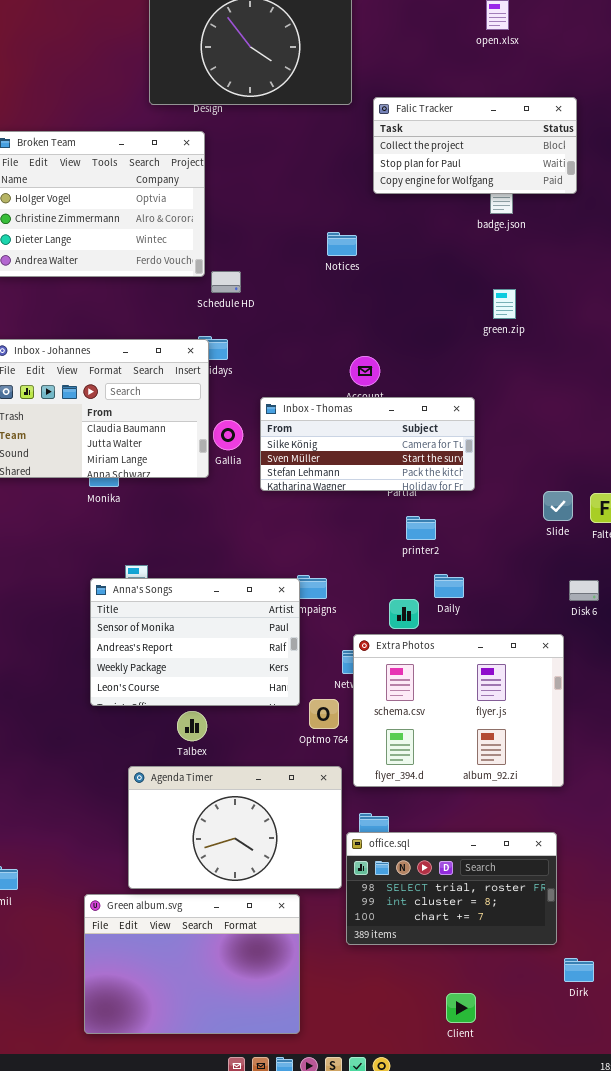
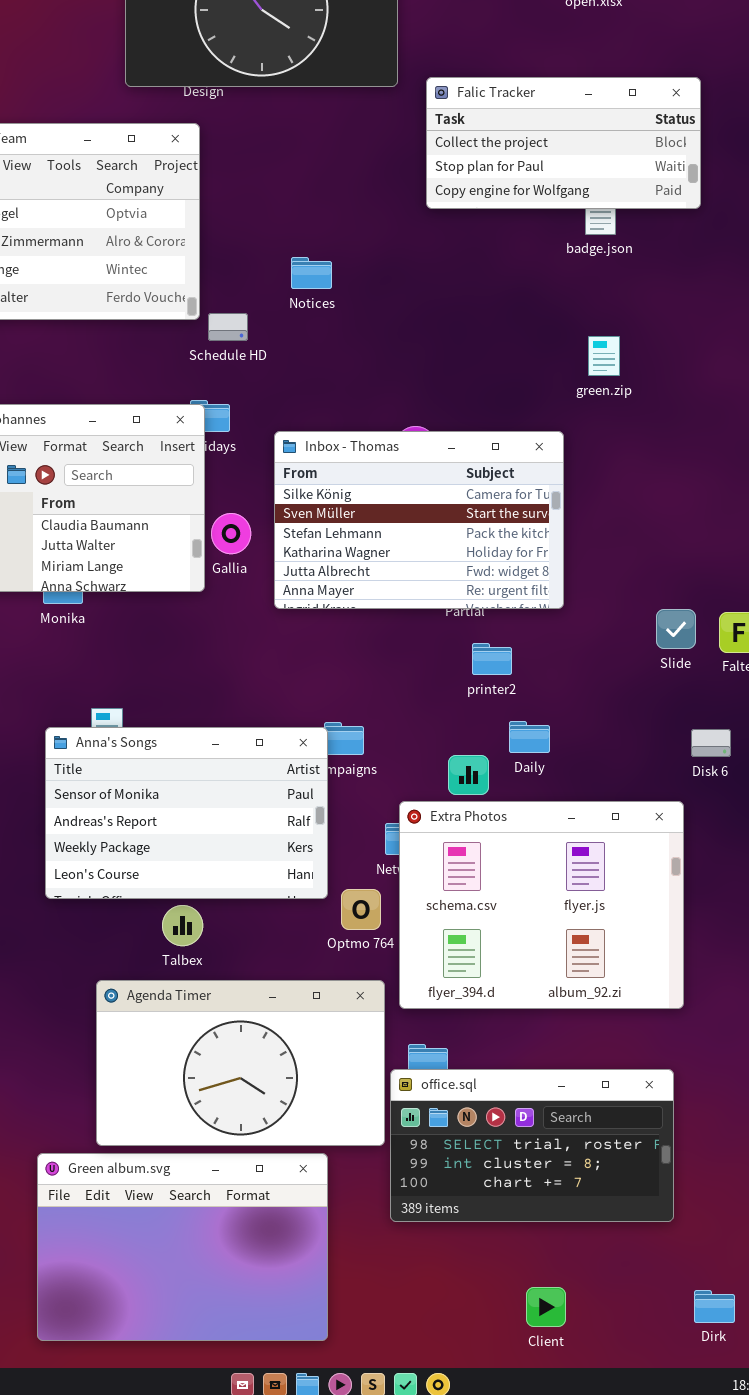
Notices: [327,232,357,256] -> [291,257,332,289], moved
Inbox - Thomas: [260,397,475,491] -> [274,431,564,609], resized
Dirk: [564,958,594,982] -> [694,1290,735,1323], moved

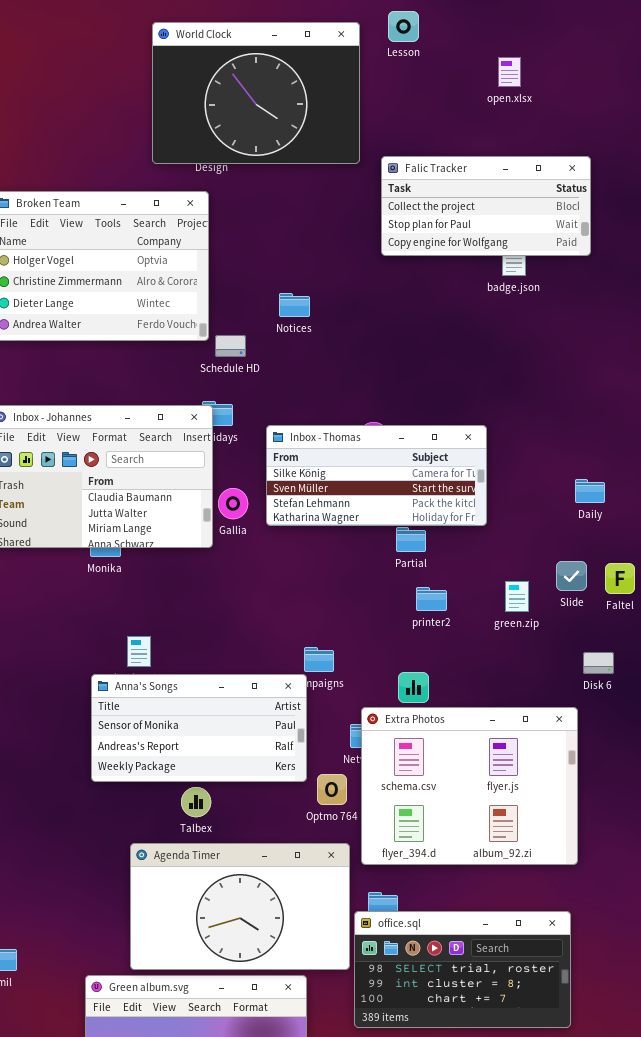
green.zip: [588,336,620,376] -> [505,581,529,612], moved
Inbox - Thomas: [274,431,564,609] -> [266,425,487,526], resized
Daily: [509,721,550,753] -> [575,479,605,503], moved
Anna's Songs: [45,727,328,899] -> [91,674,307,782], resized

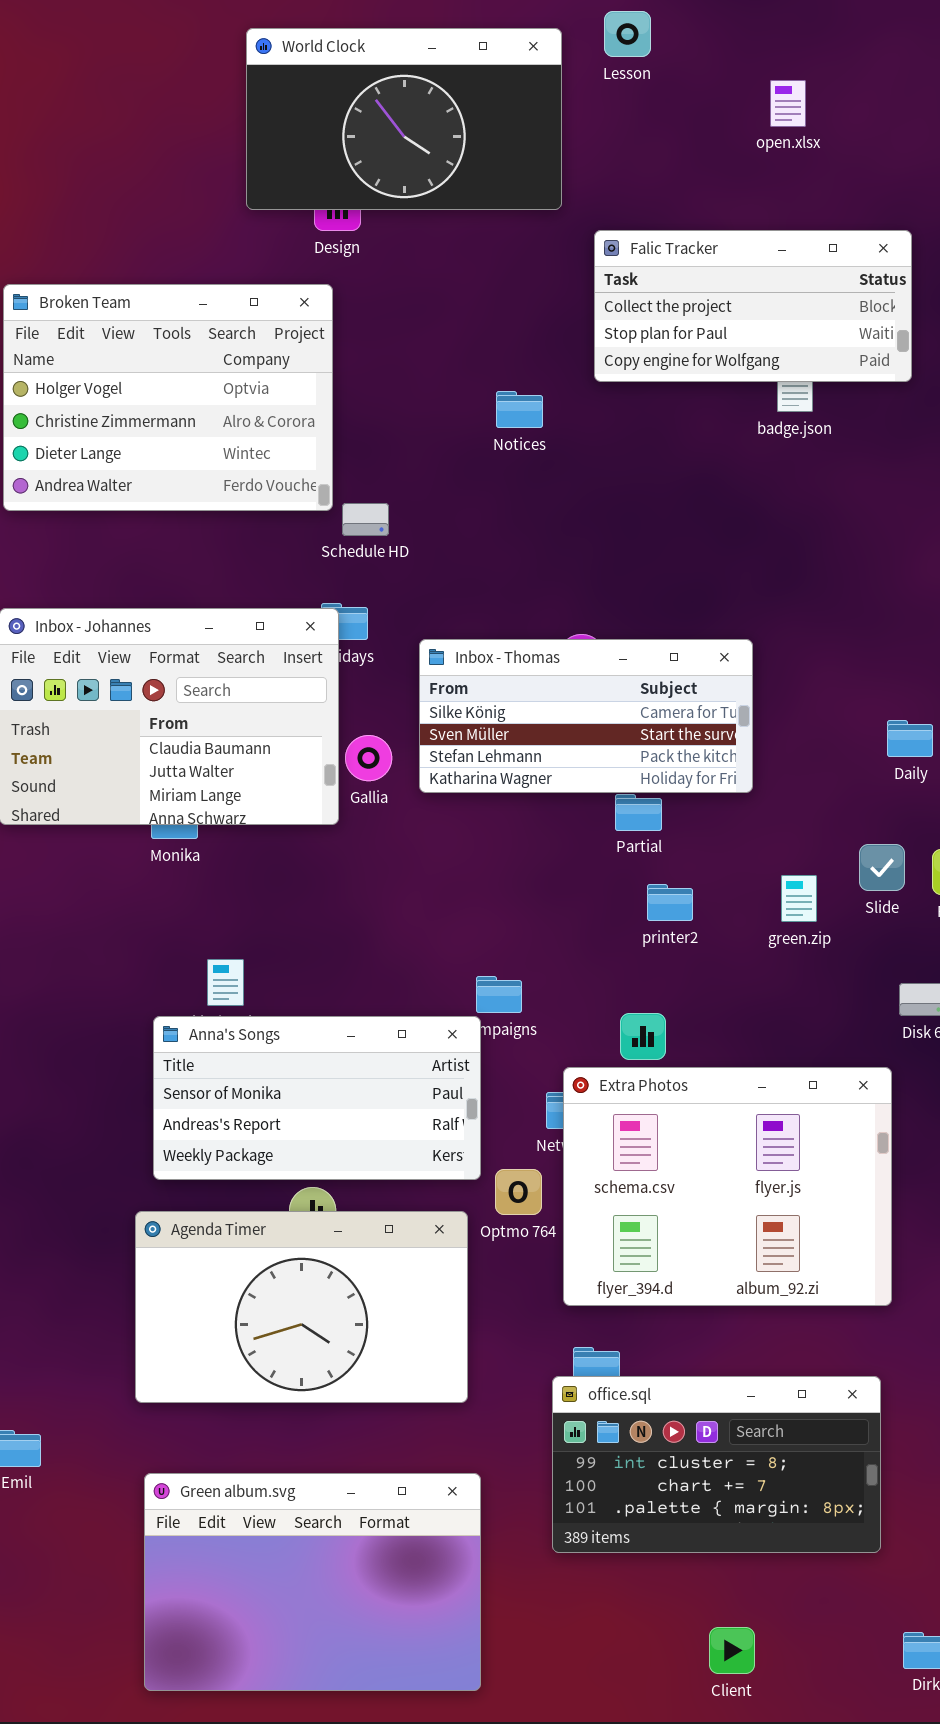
World Clock: [152,22,360,164] -> [246,28,562,210], resized
Notices: [279,293,310,317] -> [496,391,543,428], moved
Agenda Timer: [130,843,350,970] -> [135,1211,468,1403], moved
office.sql: [354,911,571,1028] -> [552,1376,881,1553], scrolled down 1 row

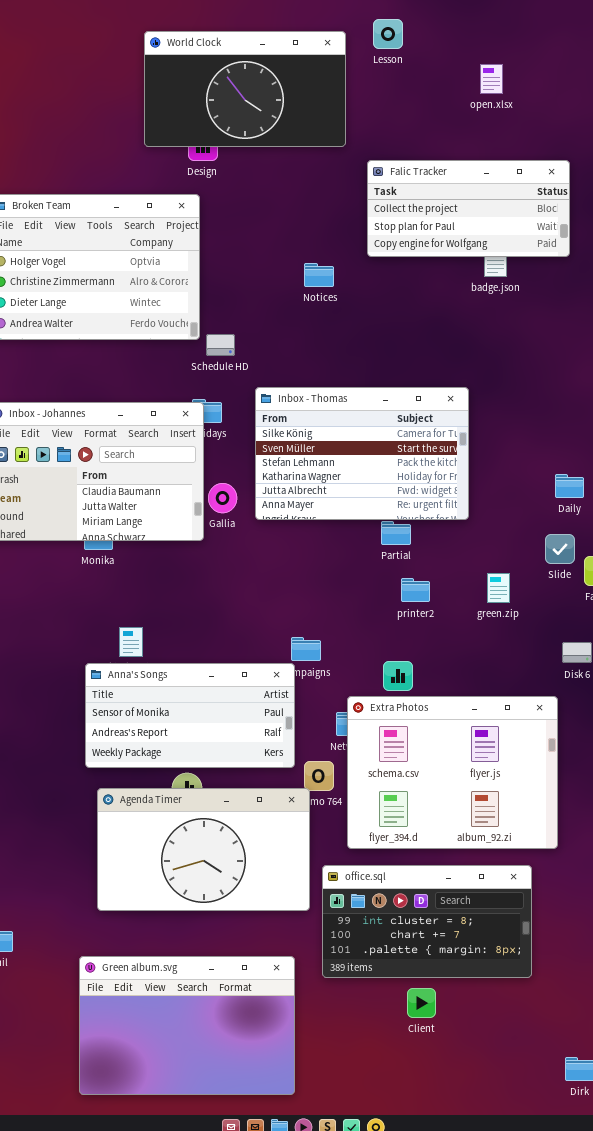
Inbox - Thomas: [419,639,753,793] -> [255,387,469,520], resized
Slide: [859,844,905,891] -> [545,534,575,564], moved
Agenda Timer: [135,1211,468,1403] -> [97,788,310,911], moved
office.sql: [552,1376,881,1553] -> [322,865,532,978], moved
Client: [709,1627,755,1674] -> [407,988,436,1018], moved

